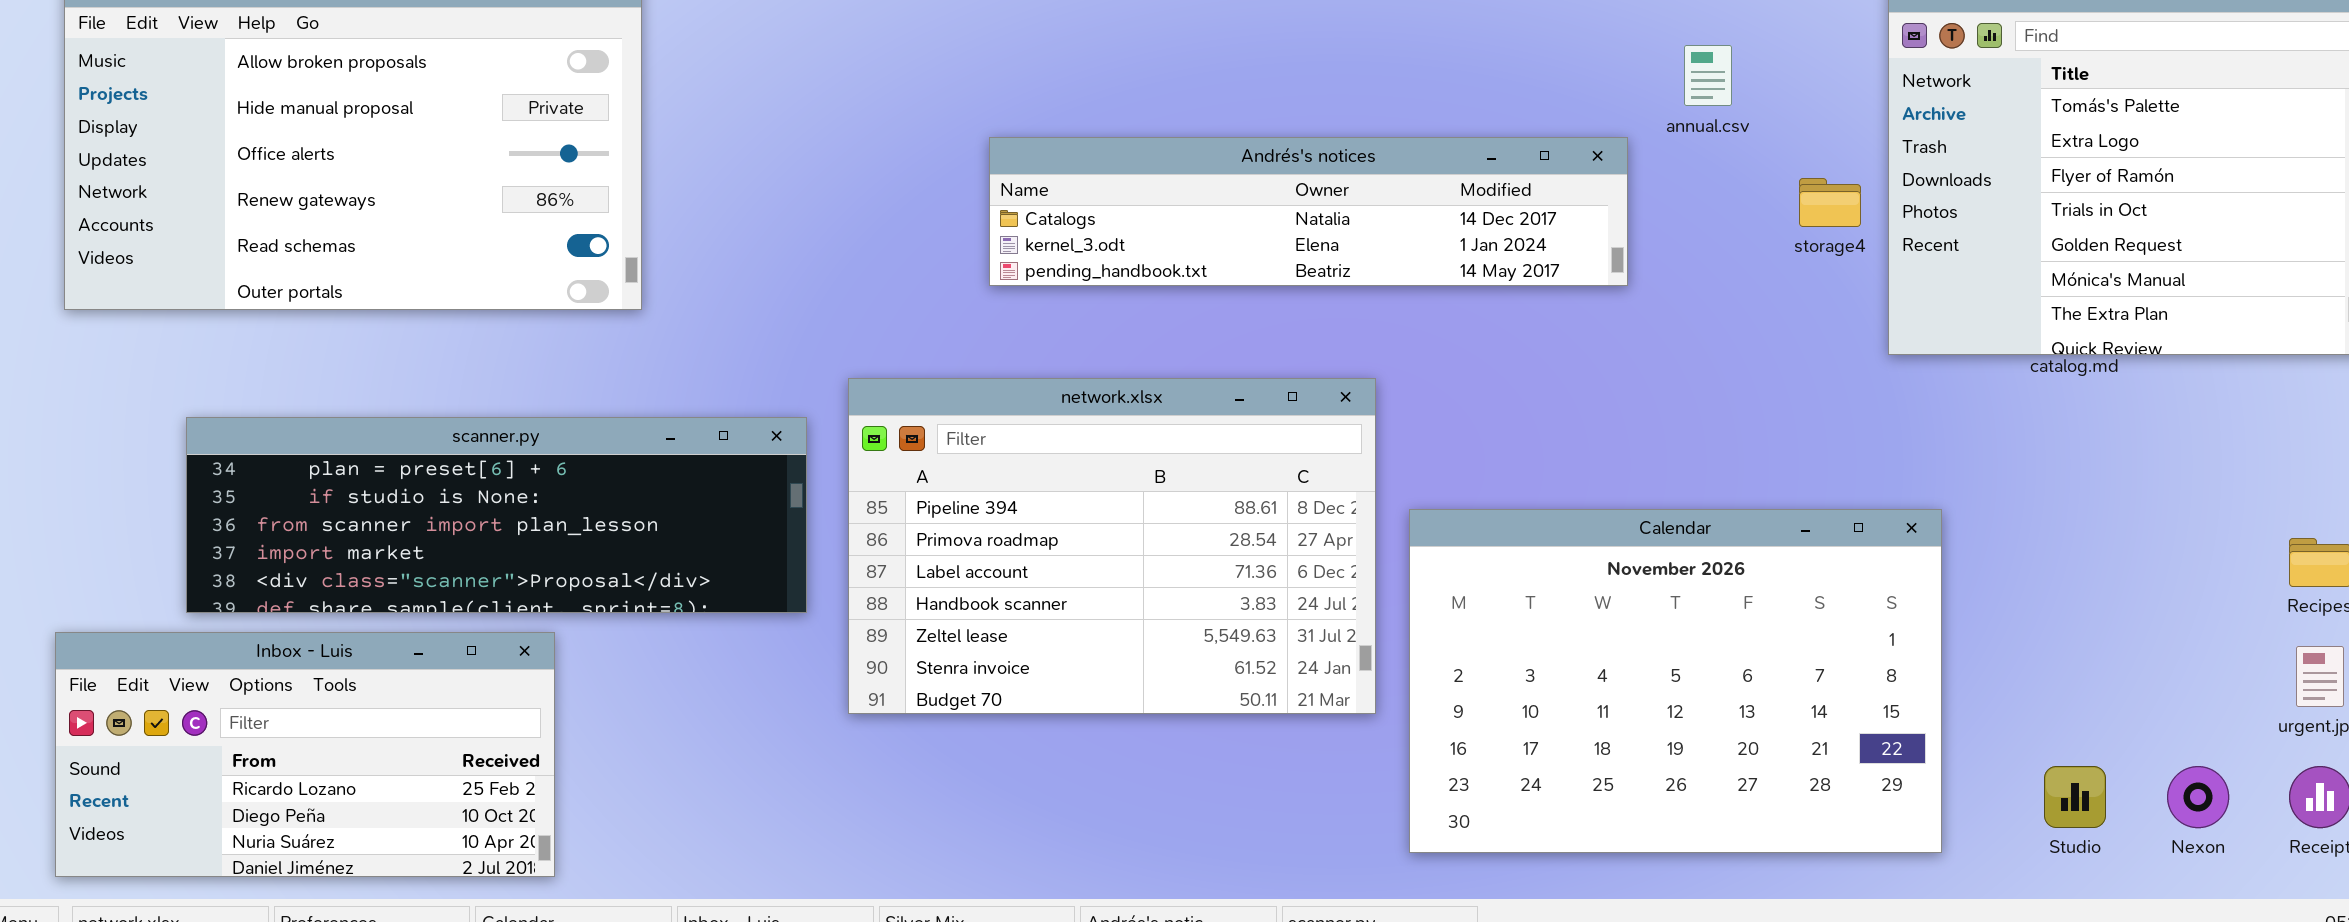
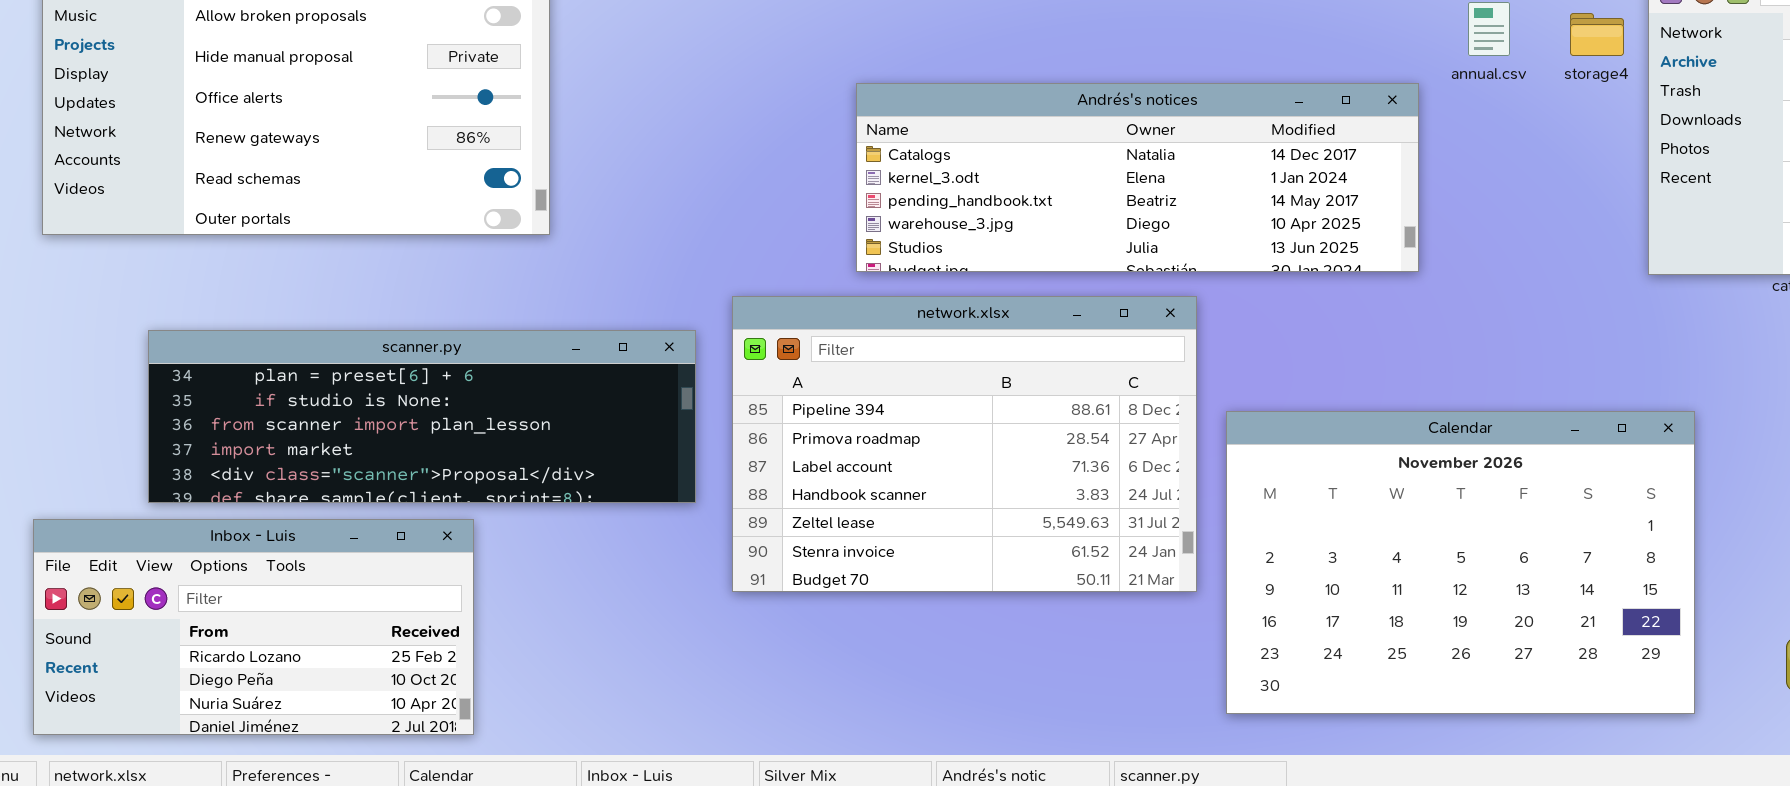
Andrés's notices: [989,137,1628,286] -> [856,83,1419,272], resized
storage4: [1799,178,1861,227] -> [1570,13,1624,56], moved

